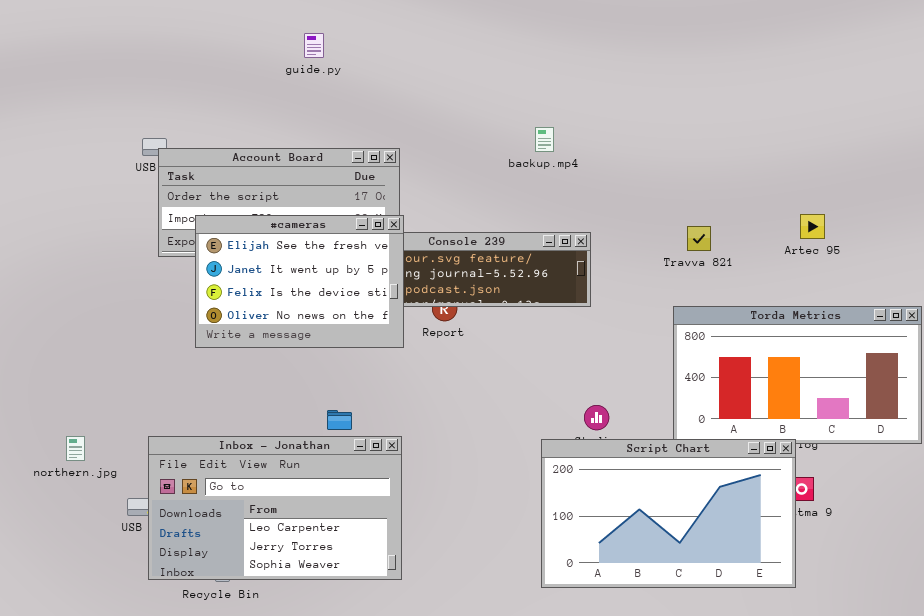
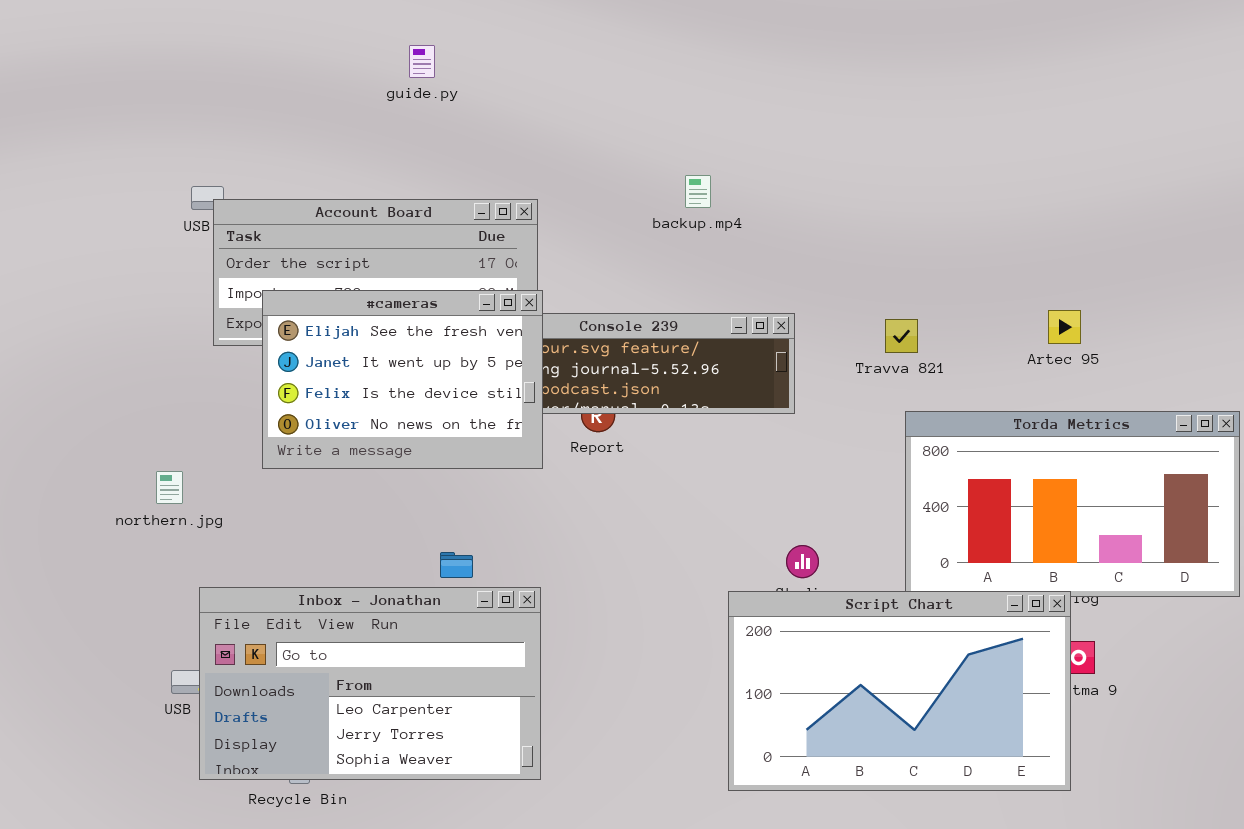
backup.mp4: [535,127,554,152] -> [685,175,711,208], moved
Artec 95: [800,214,825,239] -> [1048,310,1081,344], moved
Travva 821: [687,226,711,251] -> [885,319,918,353], moved
northern.jpg: [66,436,85,461] -> [156,471,183,504], moved

